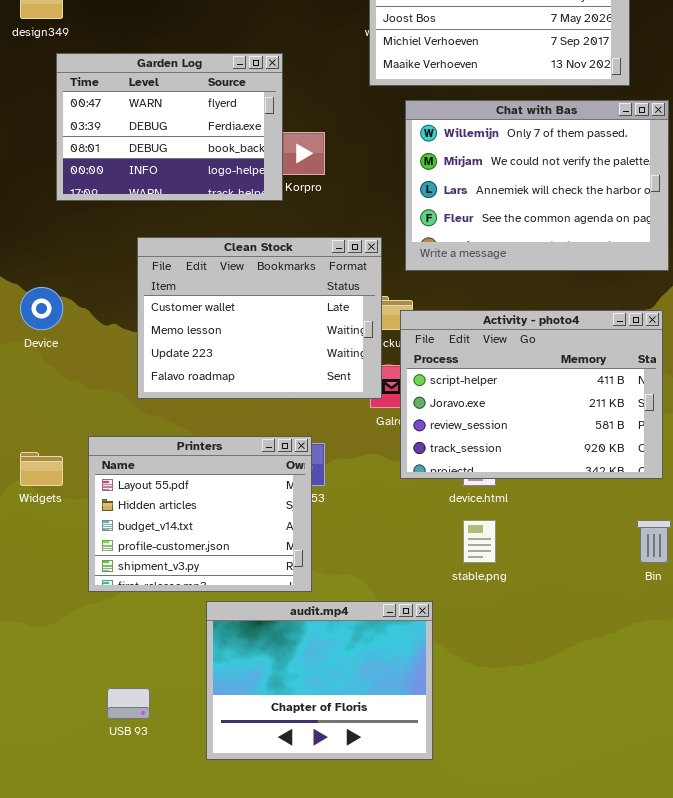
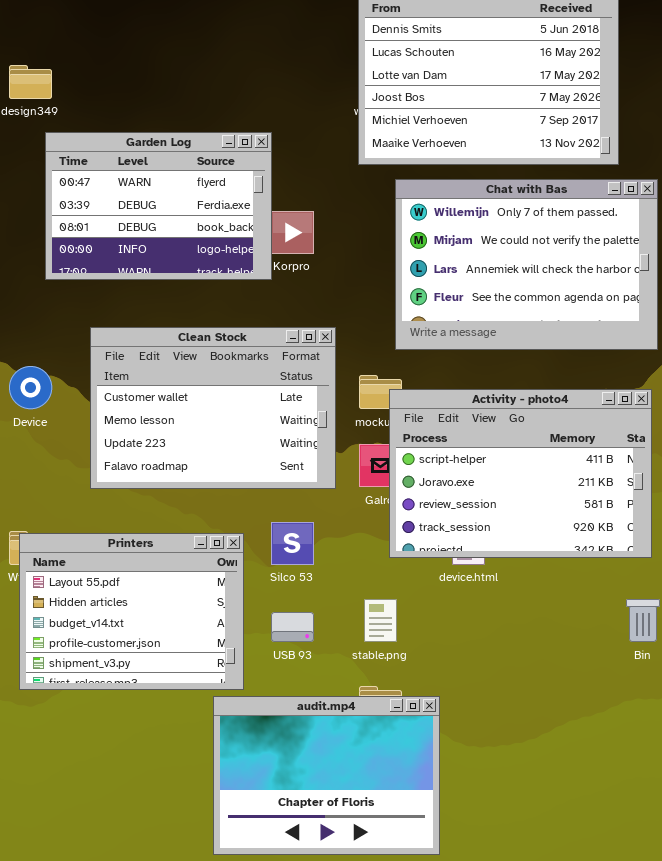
Clean Stock: [137,237,382,399] -> [90,327,336,489], moved
Printers: [88,436,312,592] -> [19,533,244,690], moved
stable.png: [463,520,496,563] -> [364,599,397,642], moved
audit.mp4: [206,601,433,760] -> [213,696,440,855], moved
USB 93: [107,688,150,719] -> [271,612,314,642], moved

